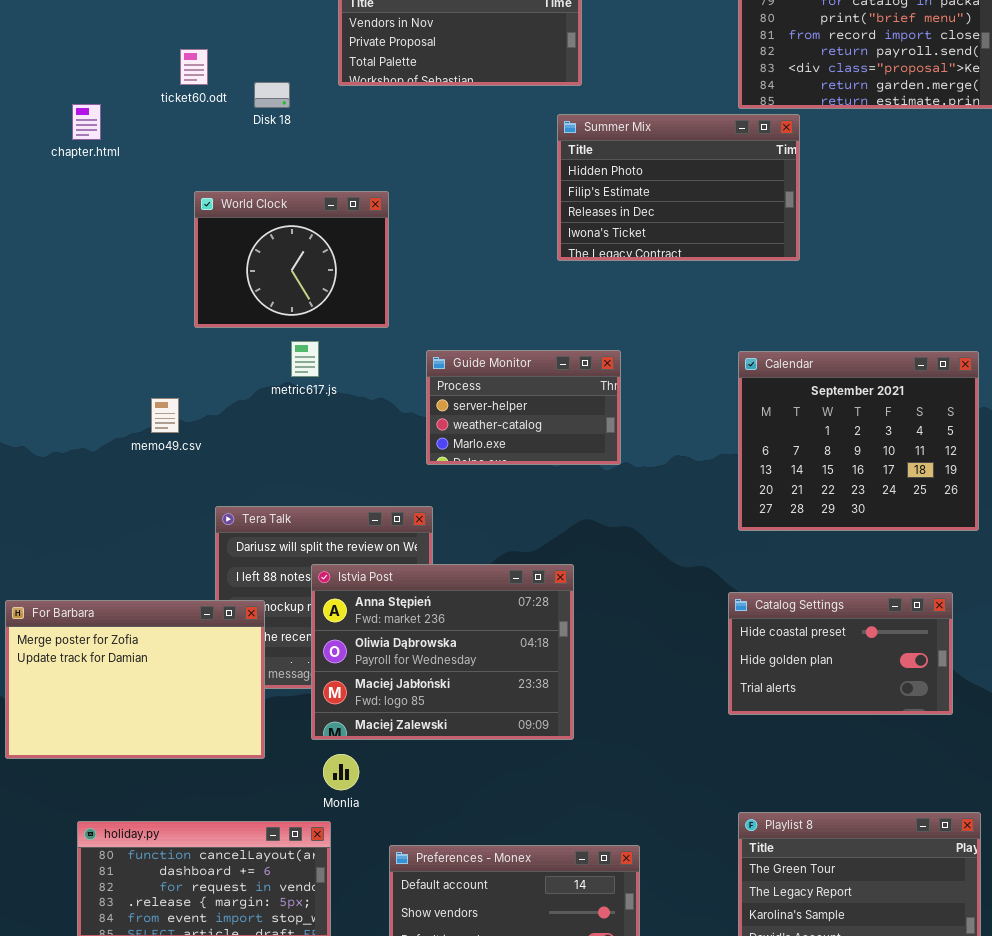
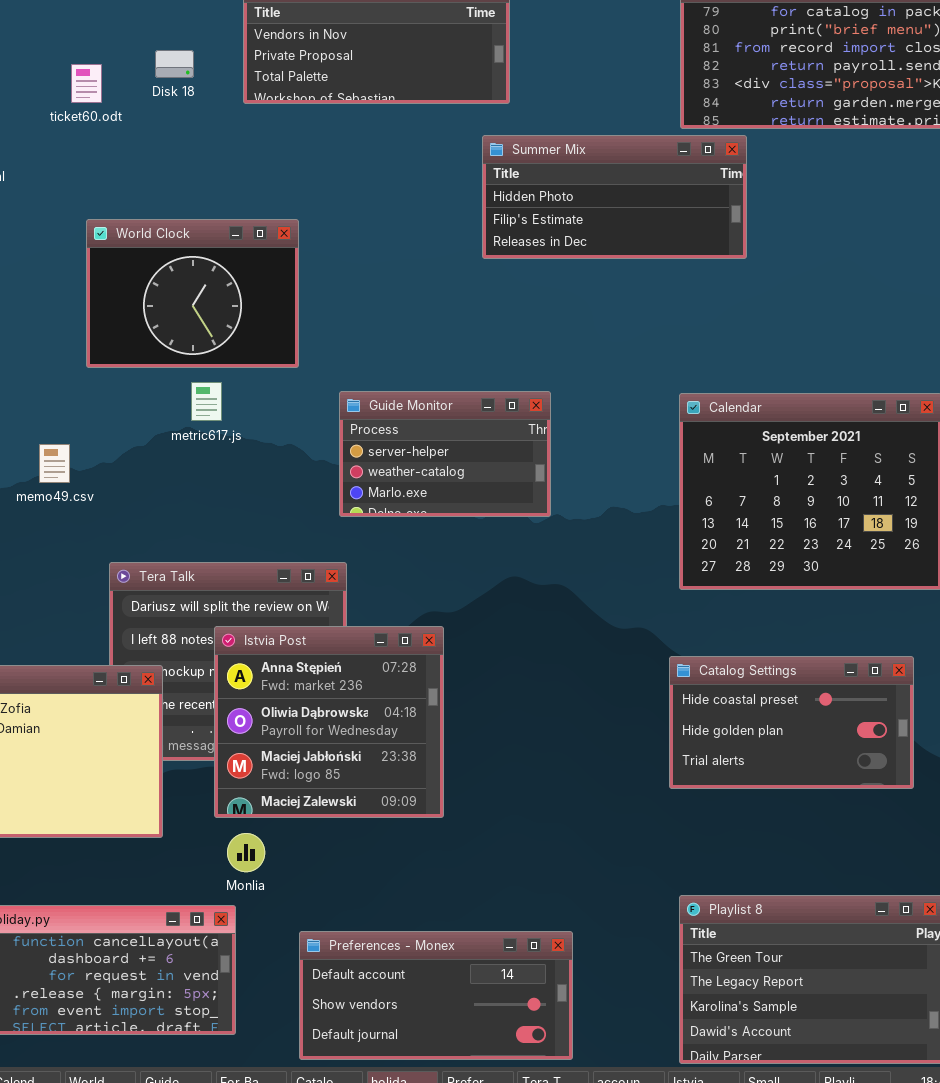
Disk 18: [254,82,290,108] -> [155,50,194,78], moved
Summer Mix: [557,114,800,261] -> [482,135,747,259], resized
Istvia Post: [311,564,574,740] -> [214,626,444,818], resized

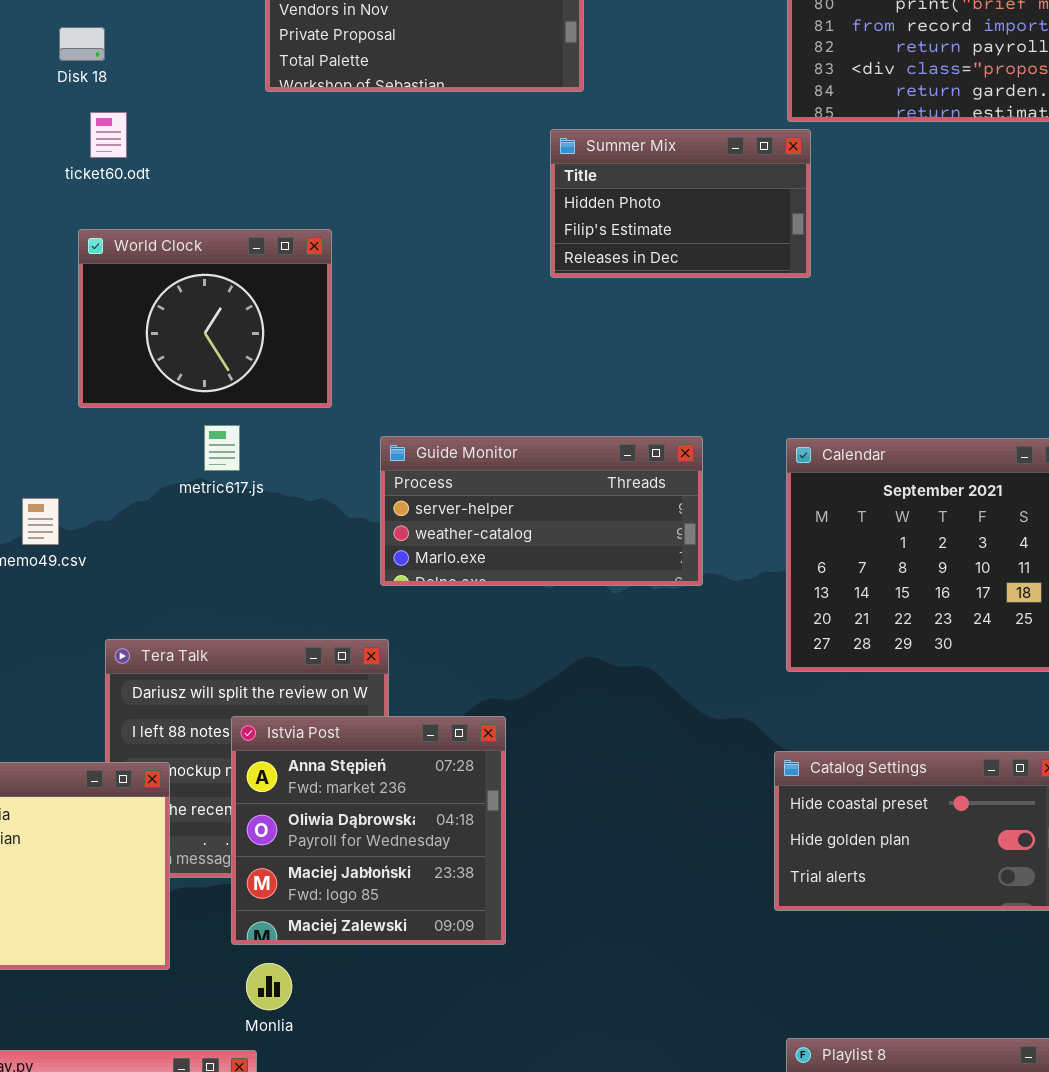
Disk 18: [155,50,194,78] -> [59,27,105,61], moved
ticket60.odt: [71,64,102,103] -> [90,112,127,158], moved
Summer Mix: [482,135,747,259] -> [550,129,811,278], resized
Guide Monitor: [339,391,551,517] -> [380,436,703,586], resized

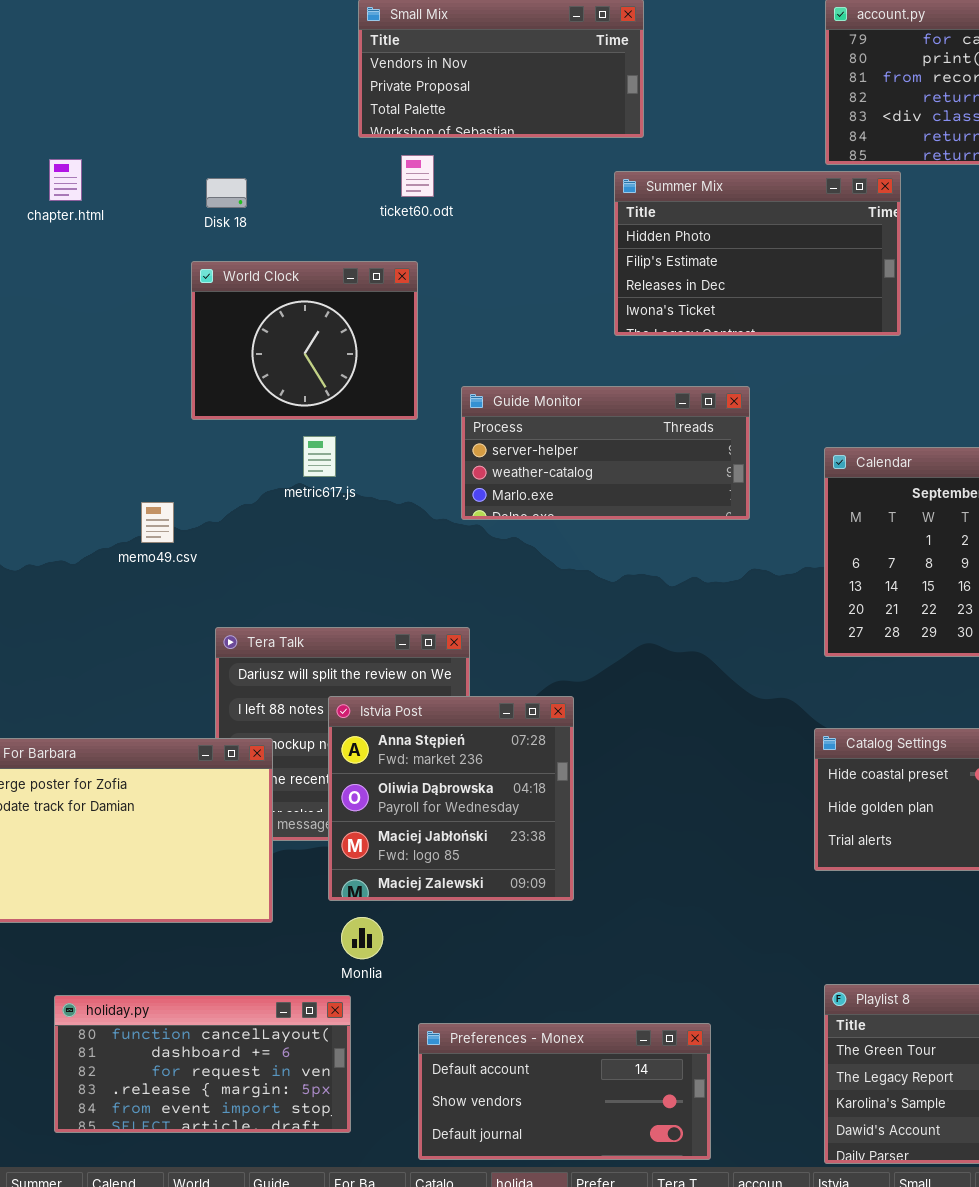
Disk 18: [59,27,105,61] -> [206,178,247,208], moved
ticket60.odt: [90,112,127,158] -> [401,155,434,197], moved
Summer Mix: [550,129,811,278] -> [614,171,901,336], resized
Guide Monitor: [380,436,703,586] -> [461,386,750,520], moved

